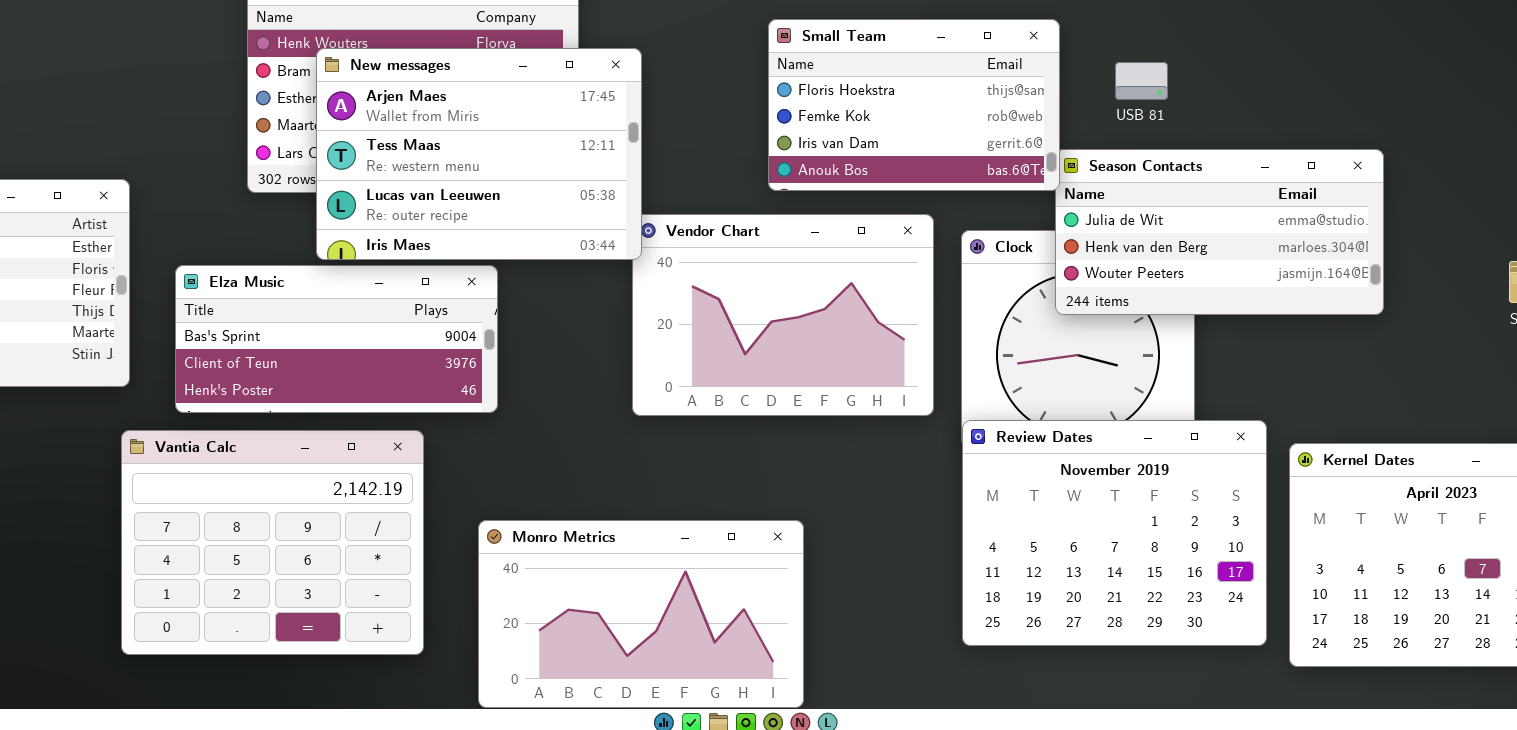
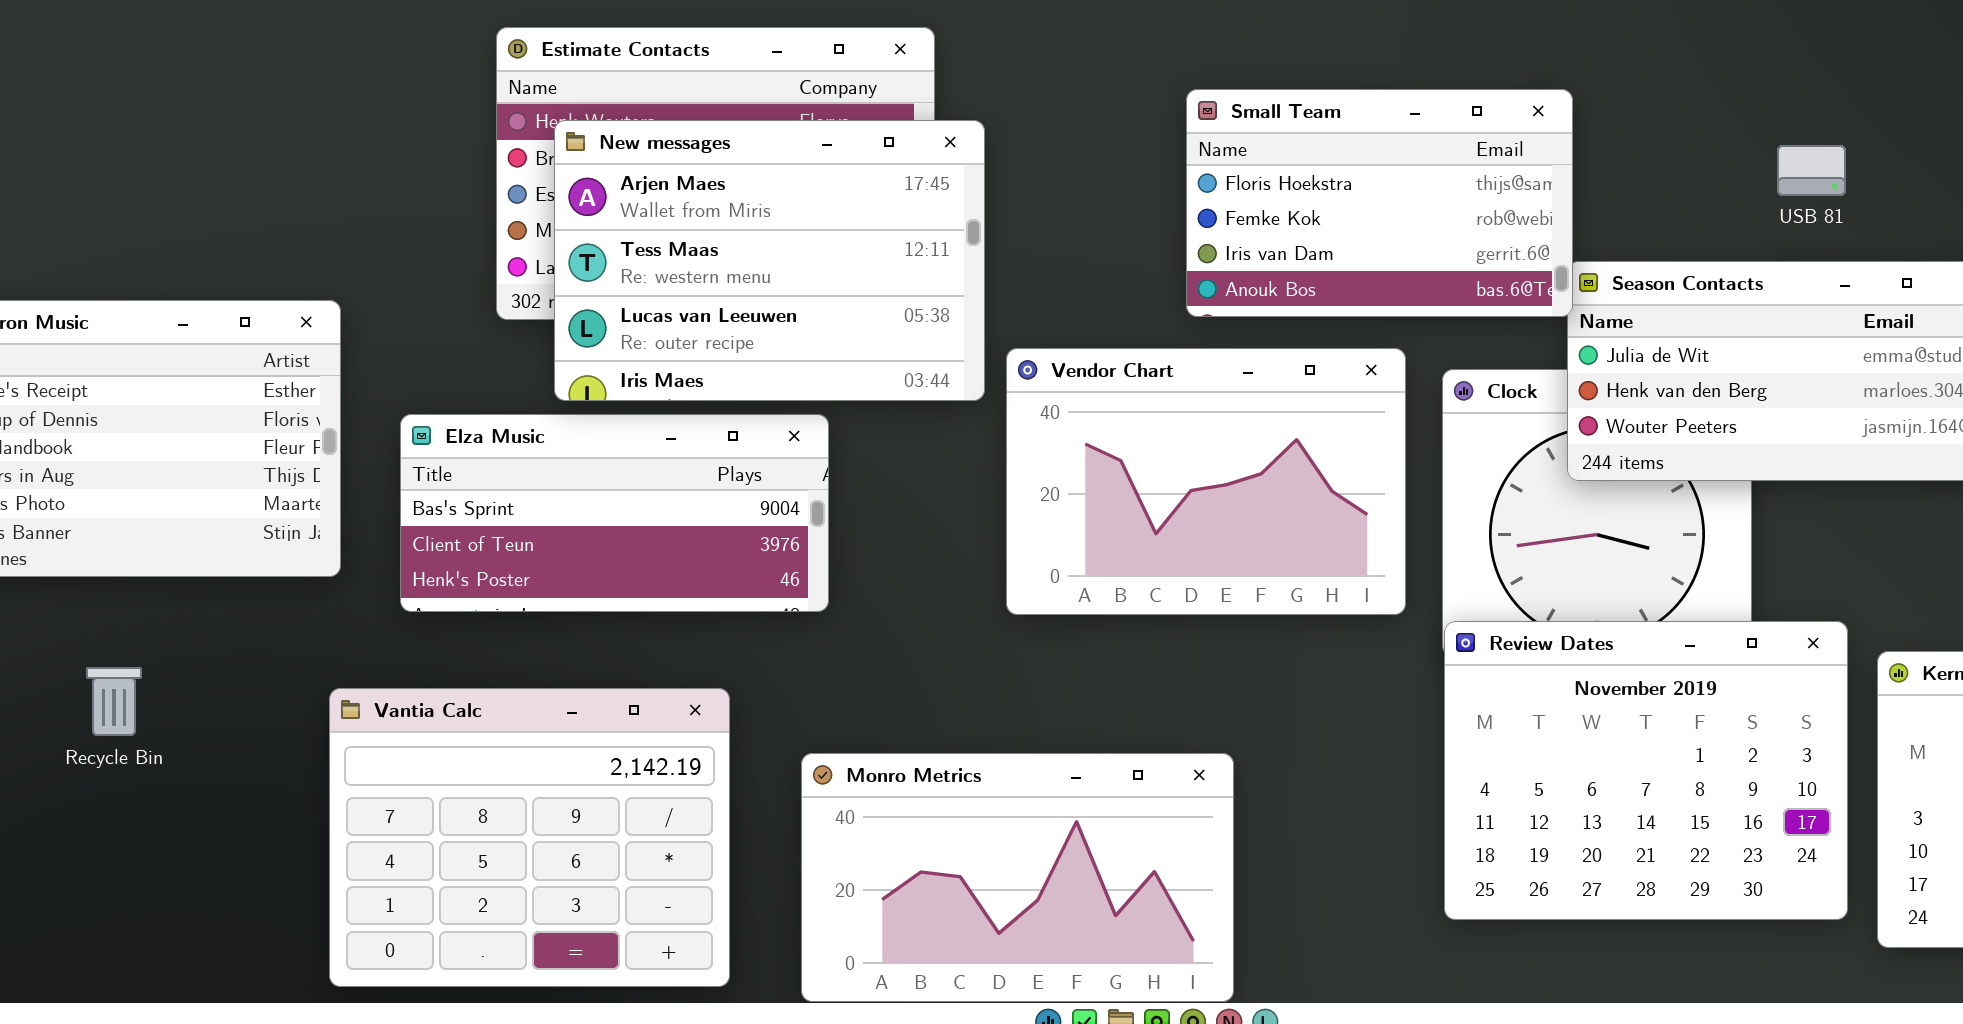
New messages: [316,48,642,260] -> [554,120,985,401], moved
USB 81: [1115,62,1168,100] -> [1777,145,1846,196], moved
Vantia Calc: [121,430,424,655] -> [329,688,730,987], moved

